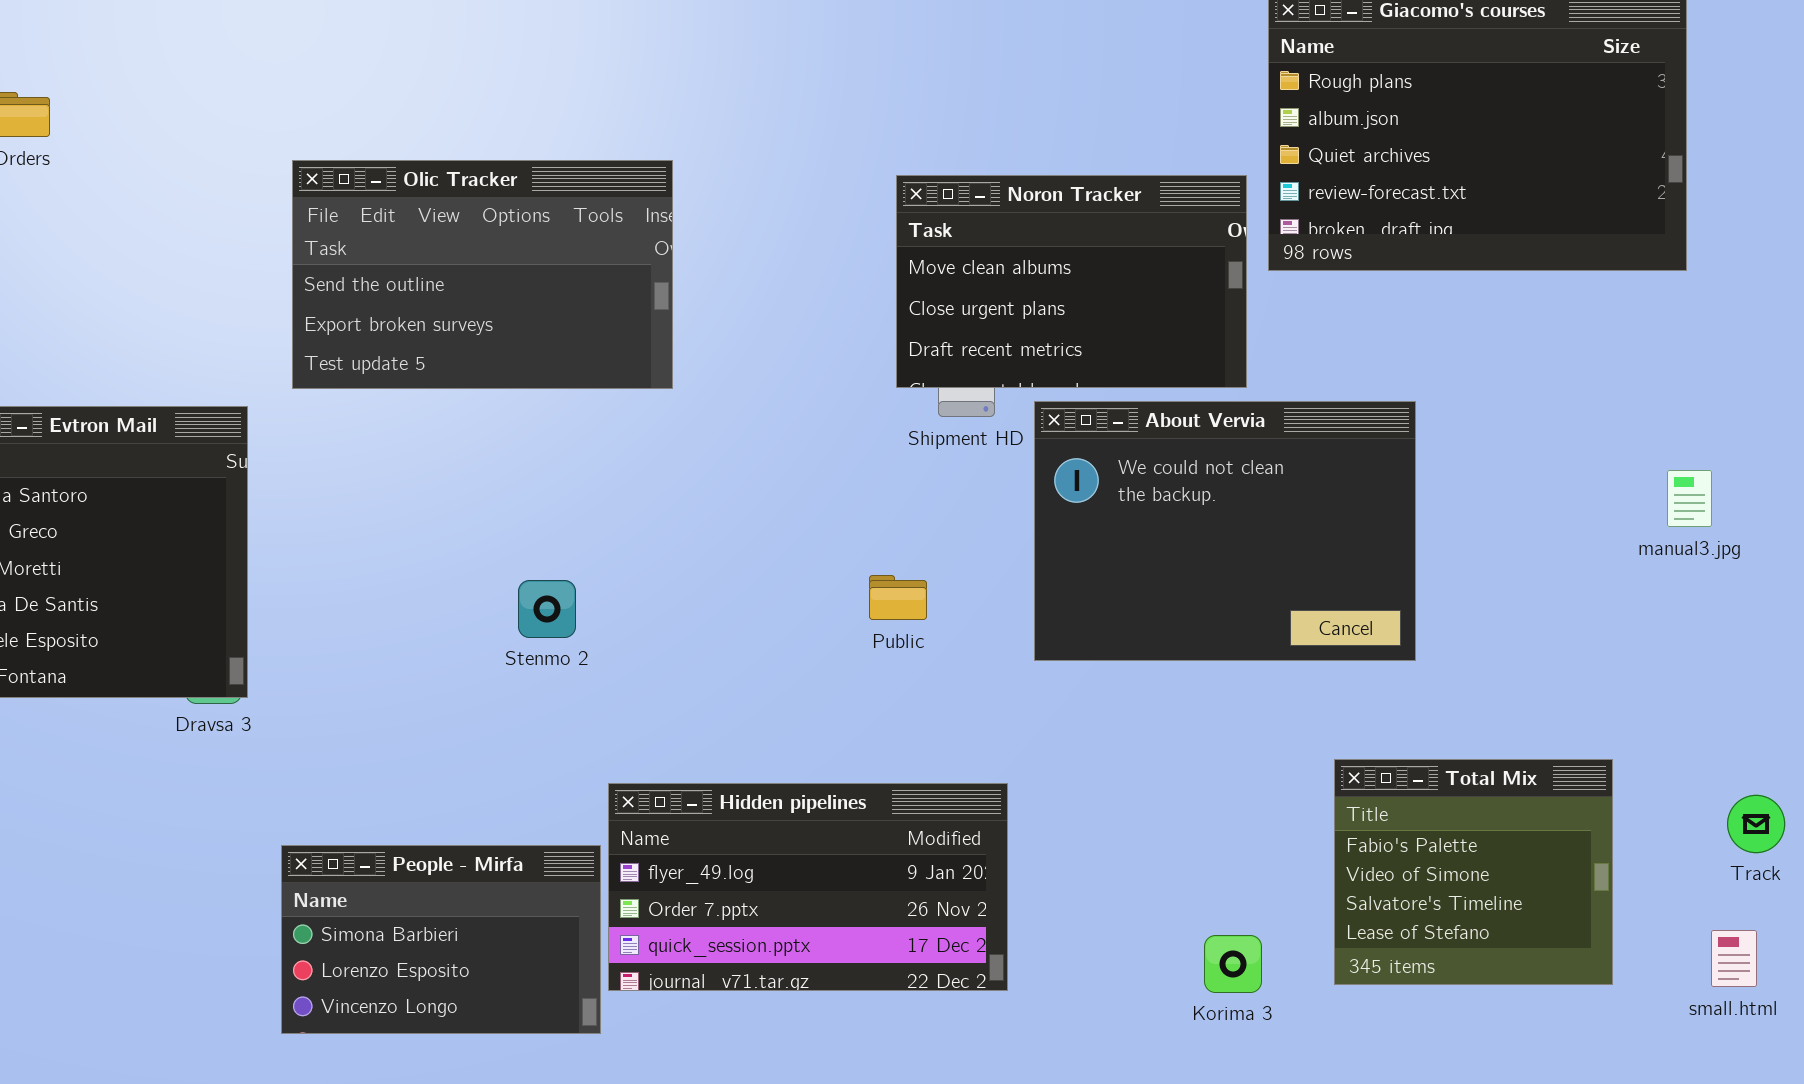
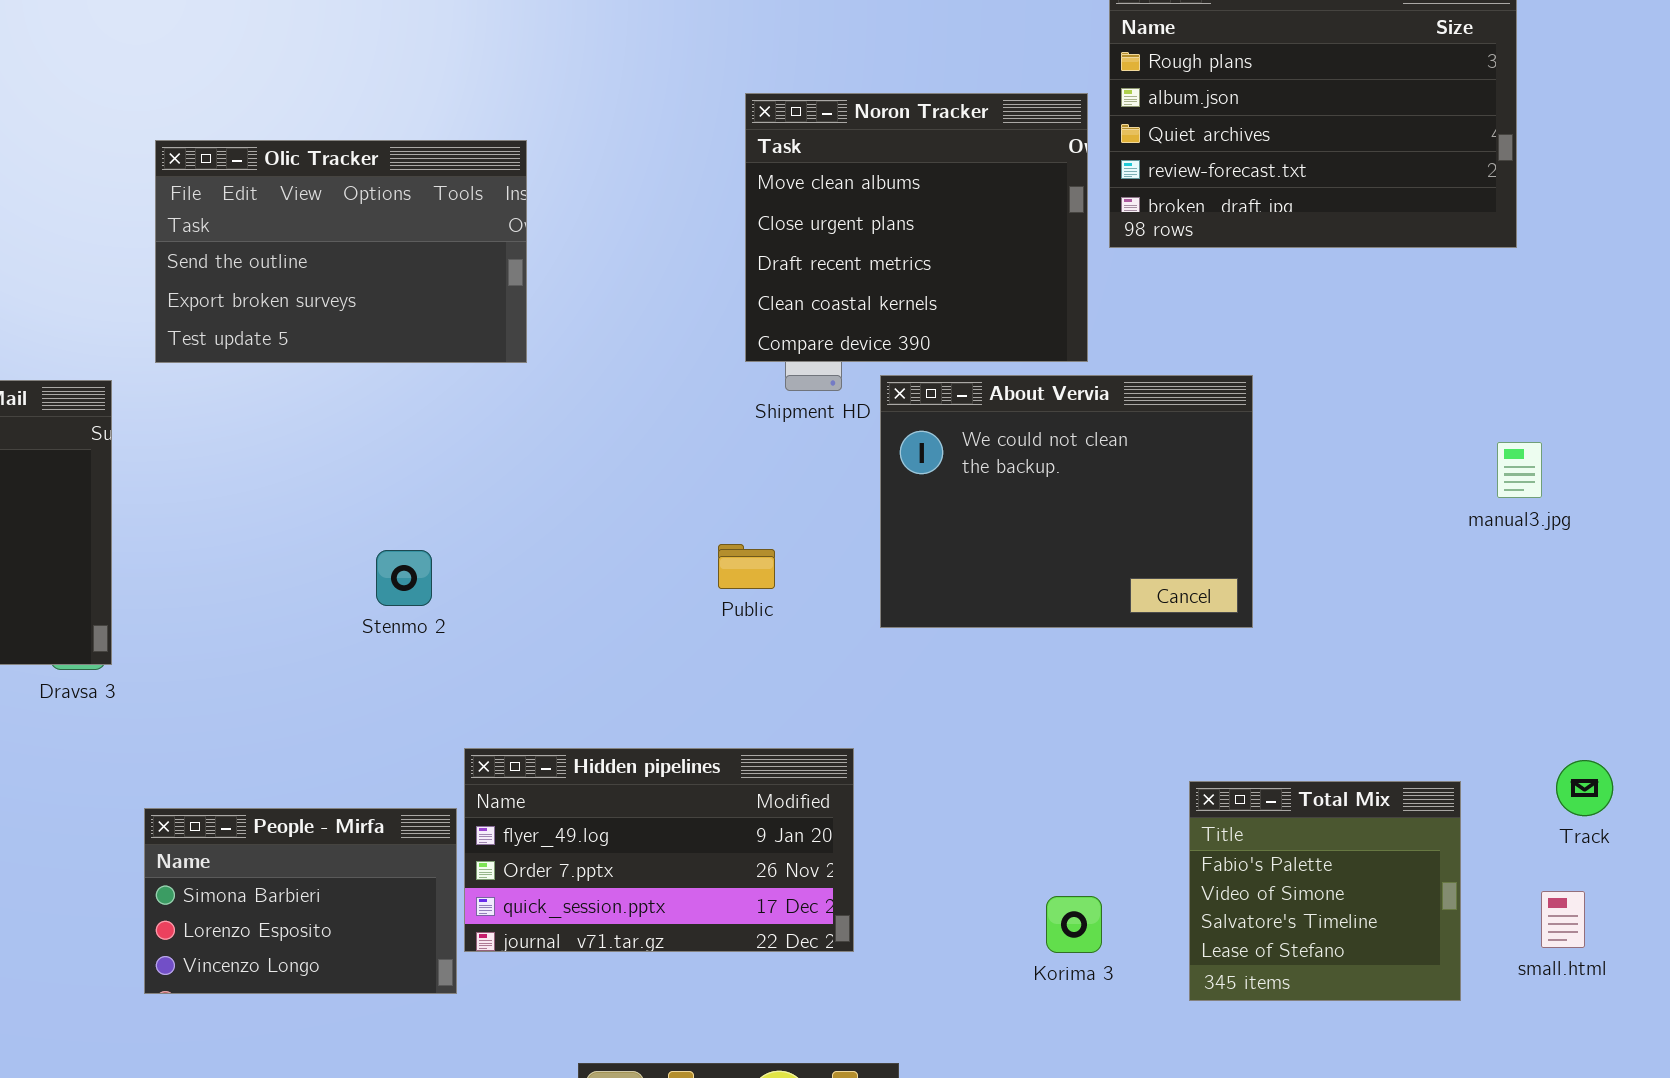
Noron Tracker: [896,175,1247,388] -> [745,93,1088,362], resized
Total Mix: [1334,759,1613,985] -> [1189,781,1461,1001], moved

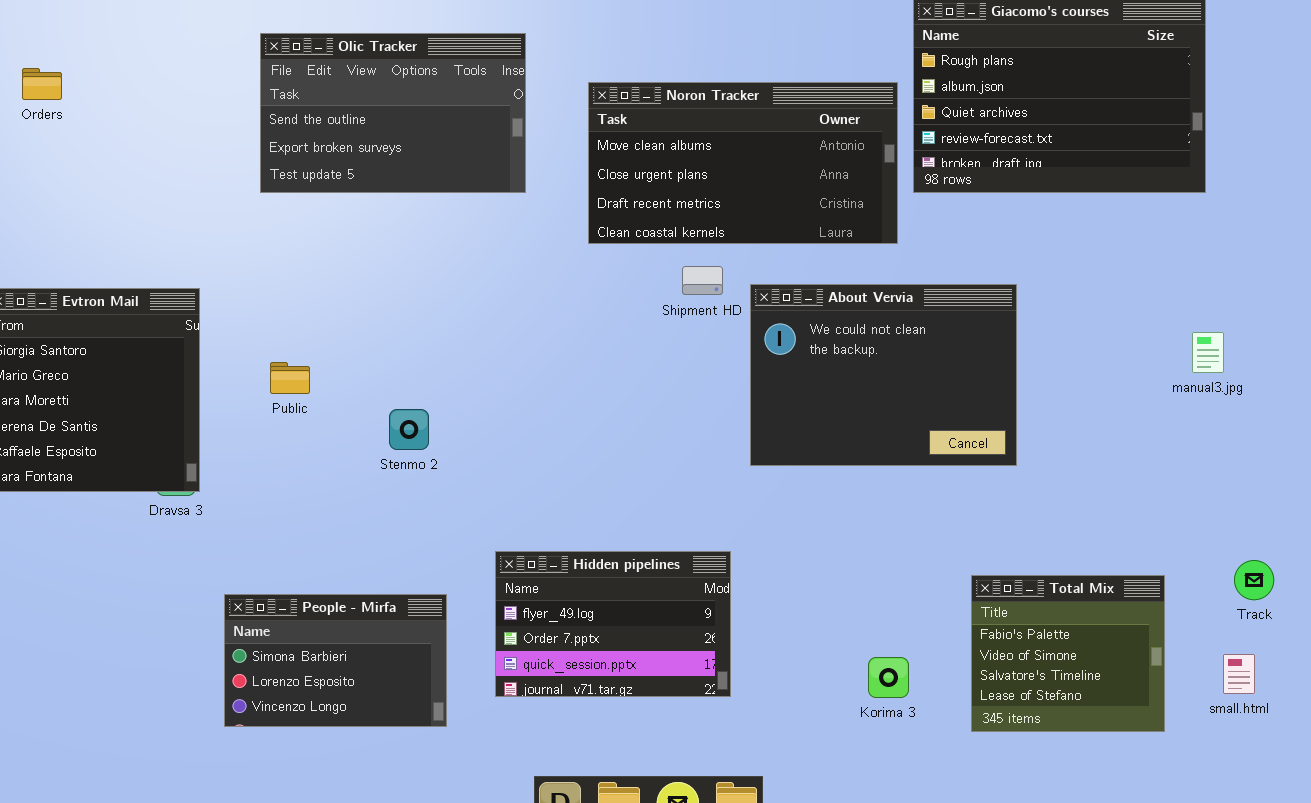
Noron Tracker: [745,93,1088,362] -> [588,82,898,244], resized
Olic Tracker: [155,140,527,363] -> [260,33,526,193], moved
Public: [718,544,775,589] -> [270,362,310,394], moved
Hidden pipelines: [464,748,854,952] -> [495,551,731,697], resized

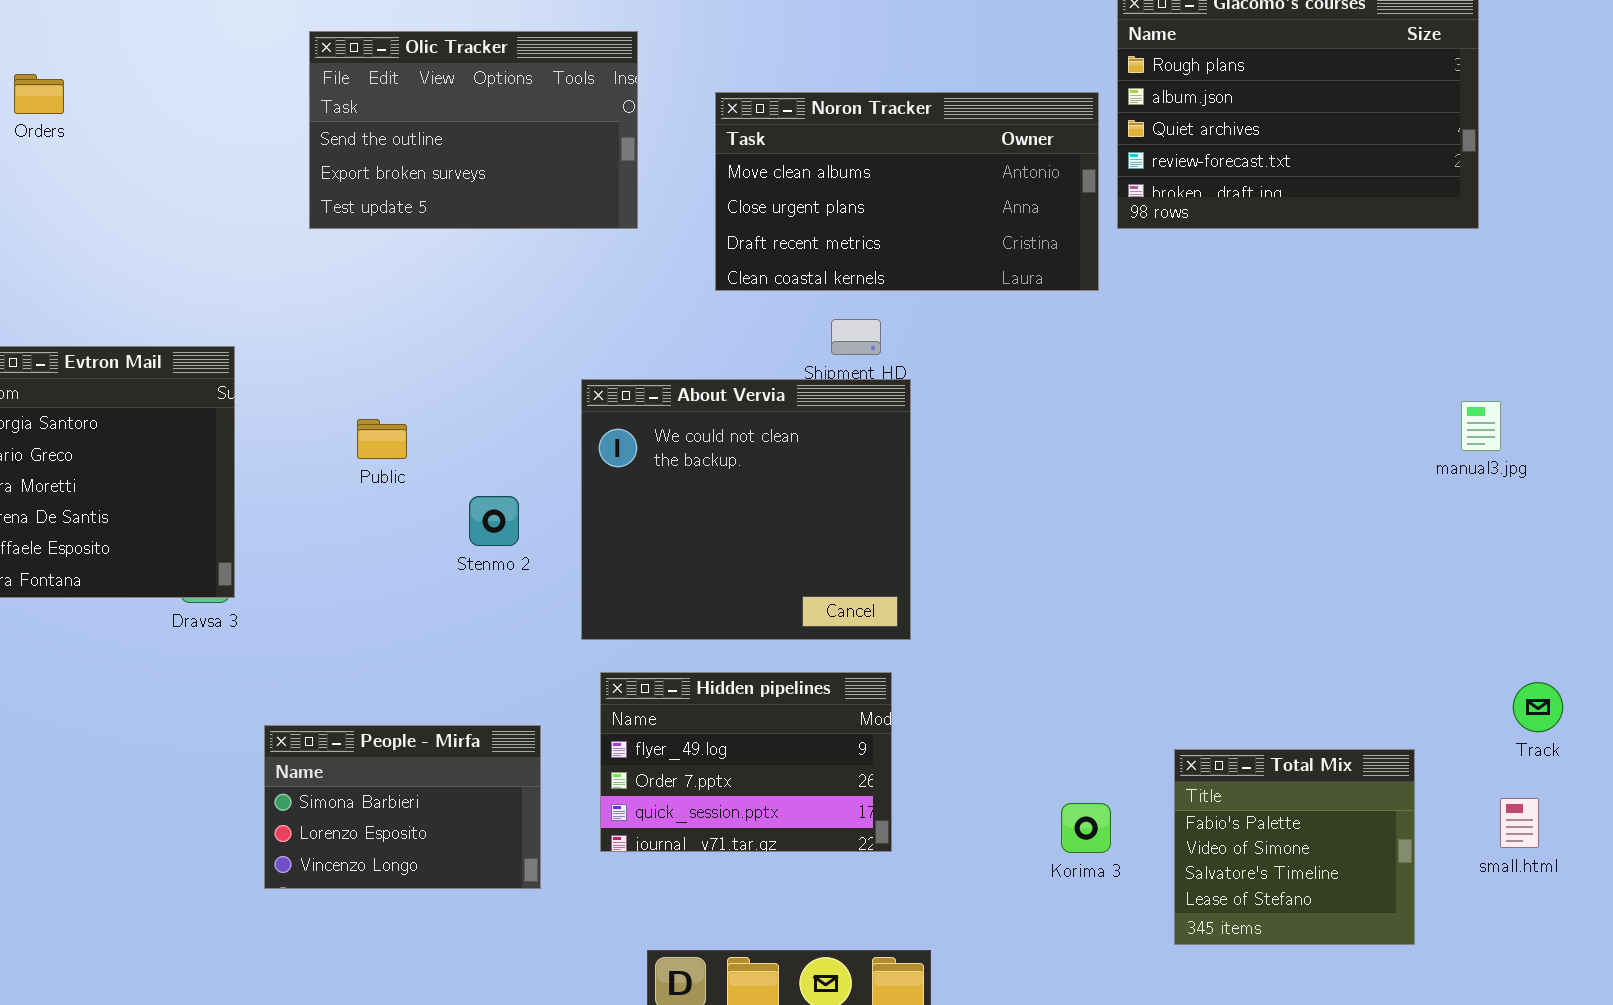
About Vervia: [750,284,1017,466] -> [581,379,911,640], moved, resized
Public: [270,362,310,394] -> [357,419,407,459], moved
Total Mix: [971,575,1165,732] -> [1174,749,1415,945], moved

